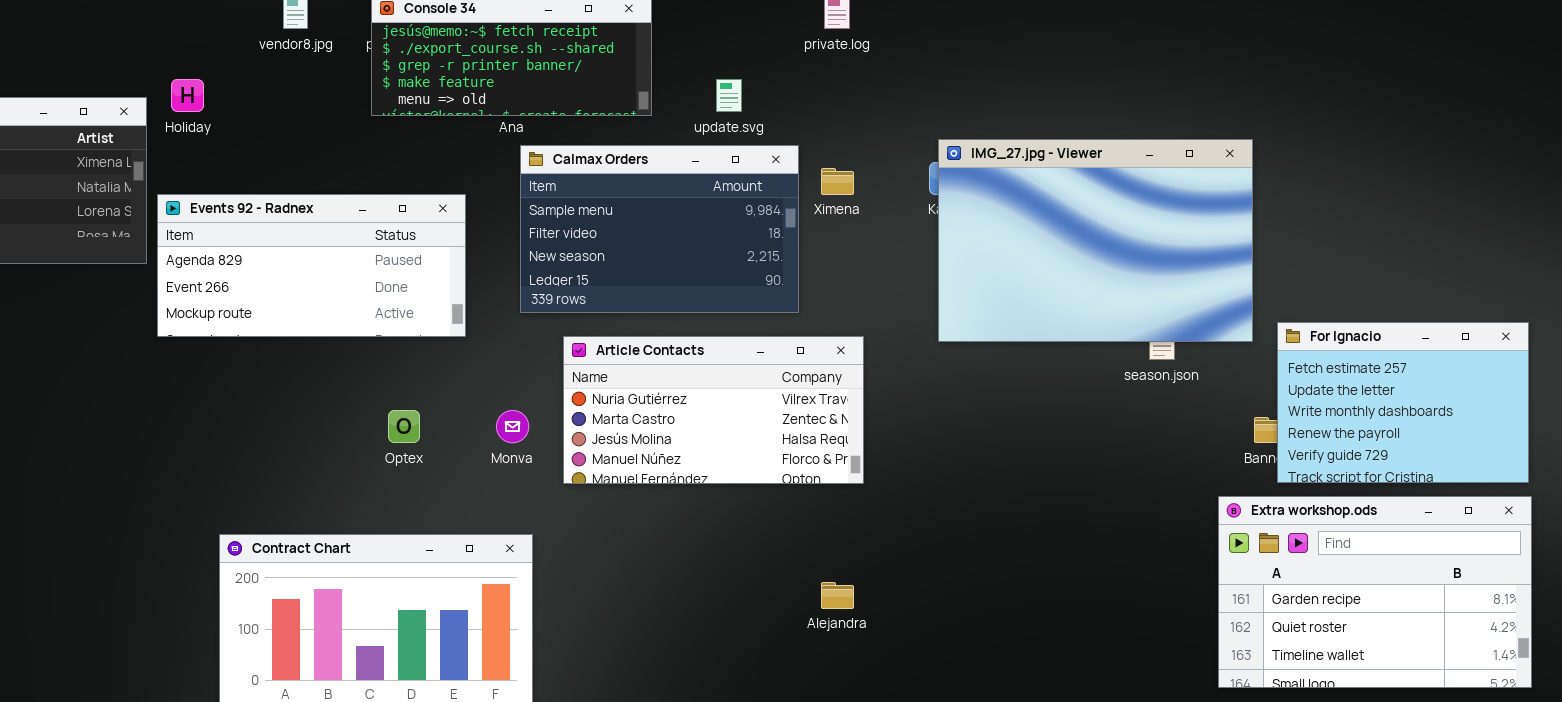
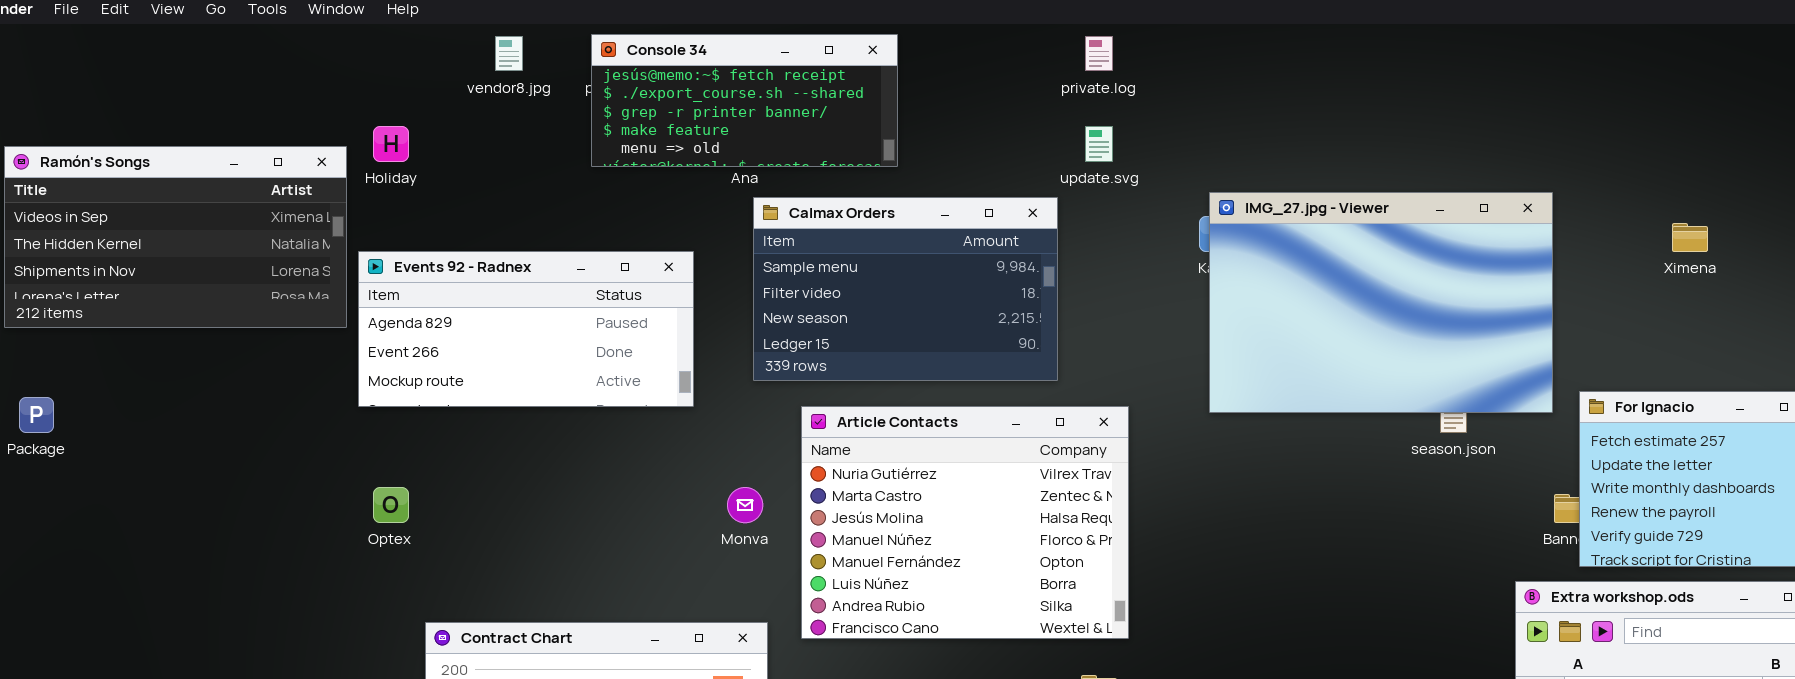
update.svg: [716,79,742,112] -> [1085,126,1113,162], moved
Ximena: [821,168,854,195] -> [1672,223,1708,252], moved
Article Contacts: [563,336,864,484] -> [801,406,1129,639], resized
Optex: [388,410,420,443] -> [373,487,409,523], moved

